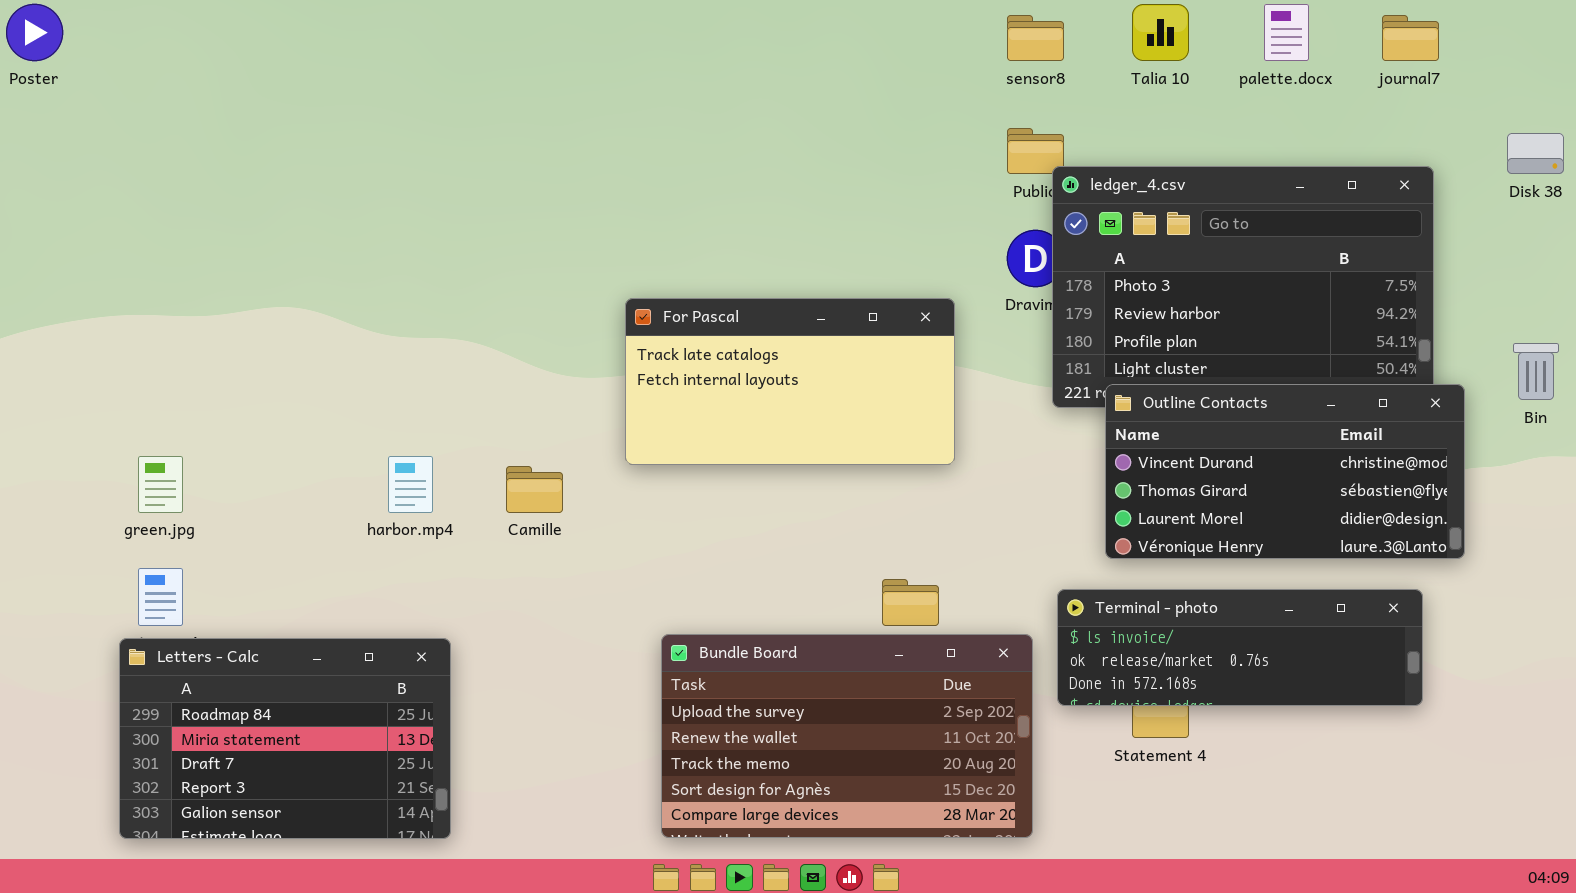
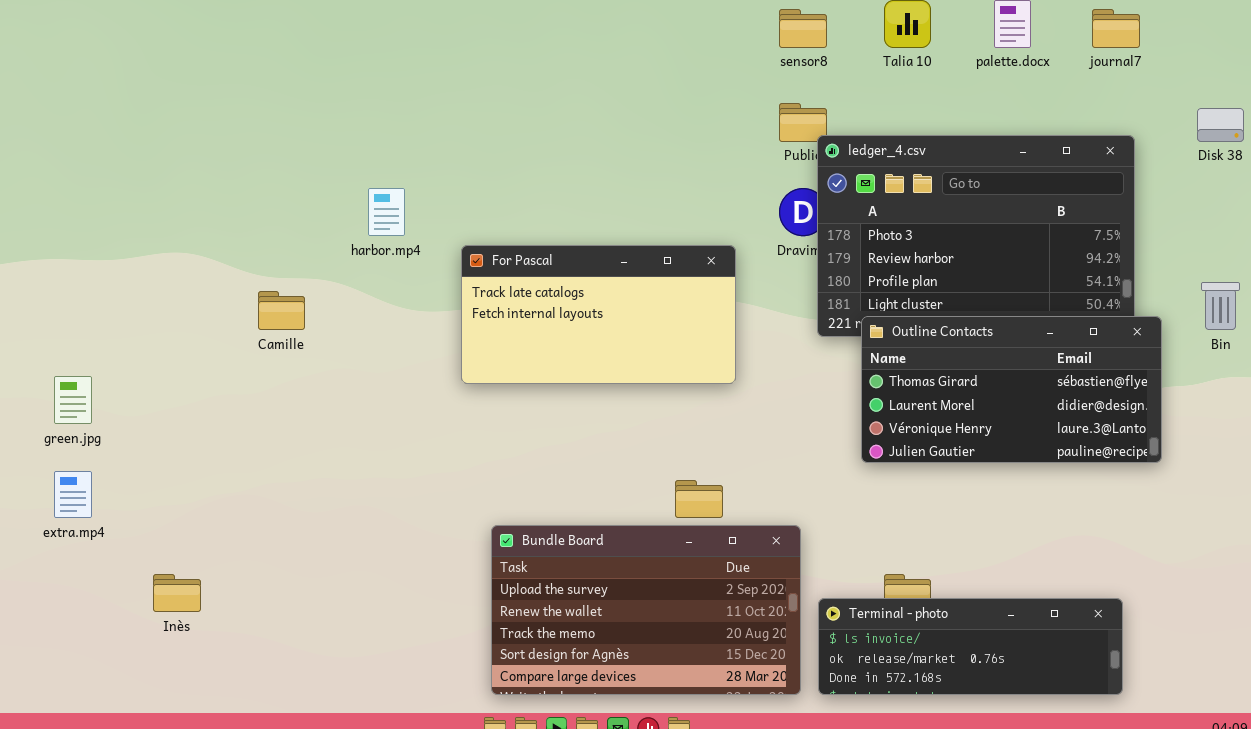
Outline Contacts: [1105,384,1465,559] -> [861,316,1162,463], scrolled down 1 row
harbor.mp4: [388,456,433,513] -> [368,188,405,236], moved
Camille: [506,466,563,513] -> [258,291,305,330], moved
Terminal - photo: [1057,589,1423,706] -> [818,598,1123,695], moved
Letters - Calc: [119,638,451,839] -> none, closed

